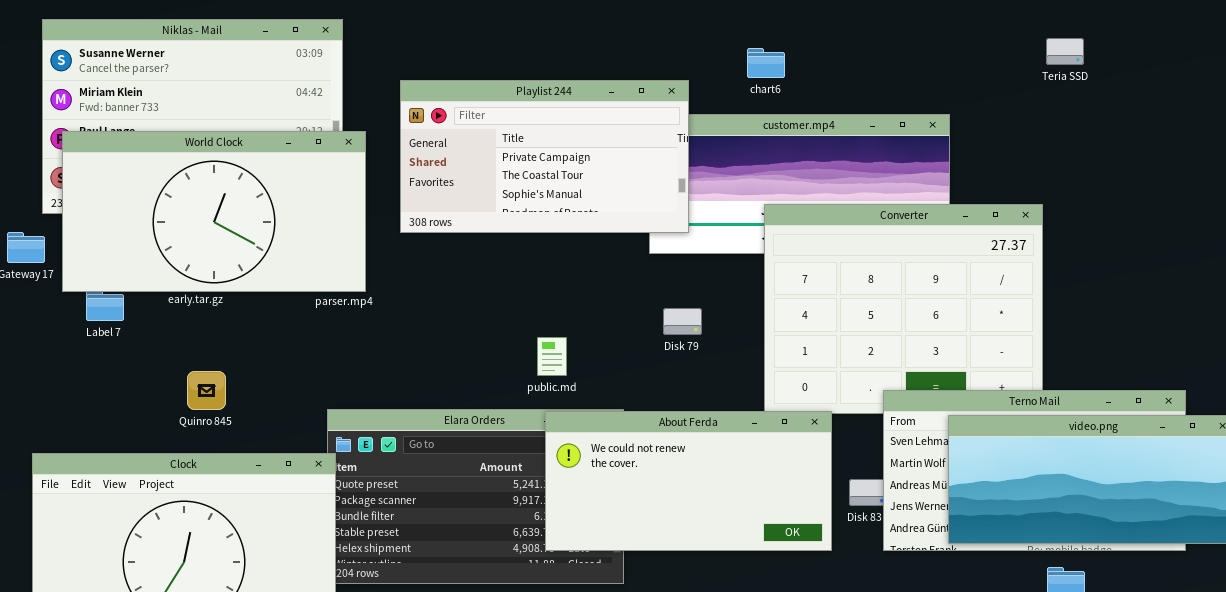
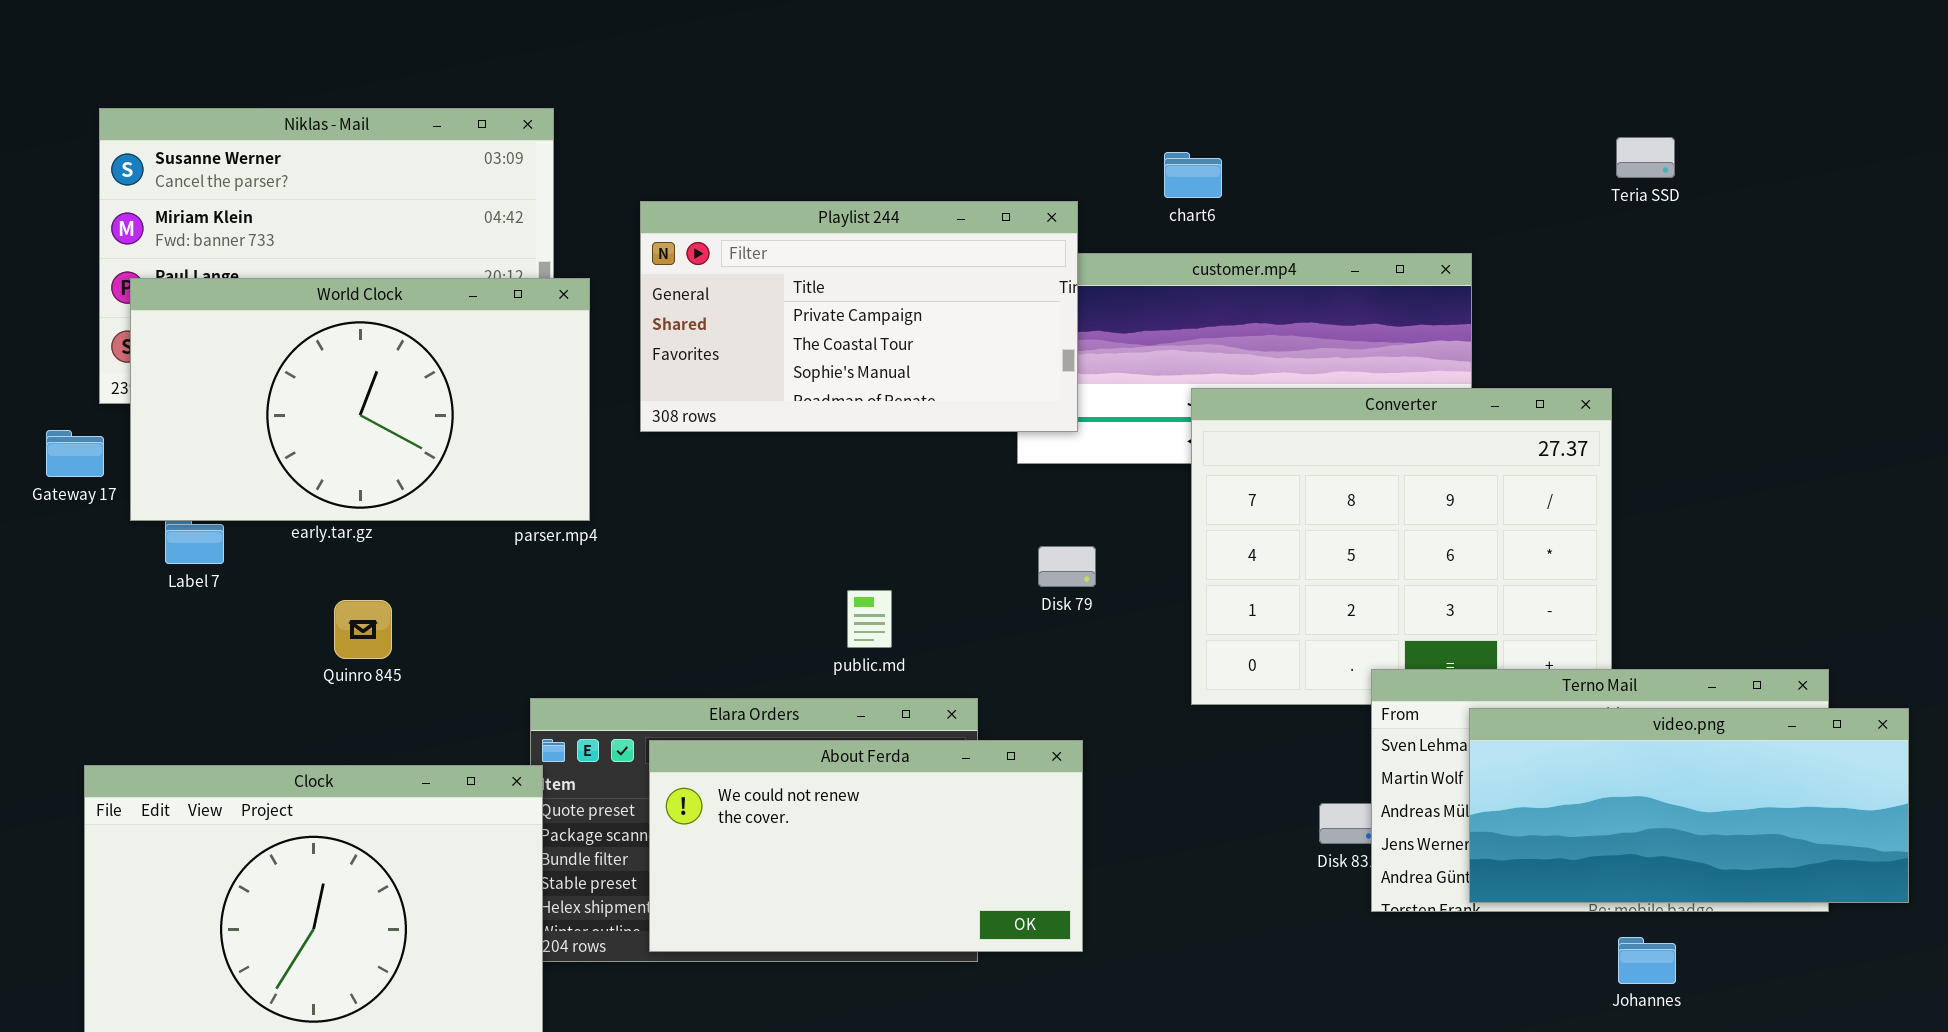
Quinro 845: [187,371,226,410] -> [334,600,392,659], moved
About Ferda: [545,411,832,551] -> [649,740,1083,952], moved

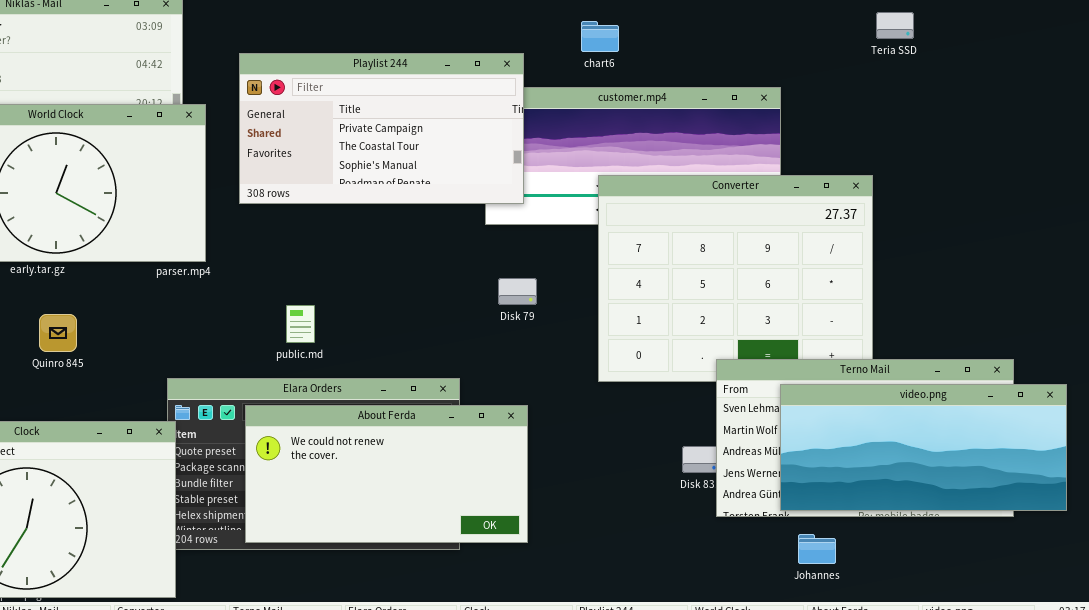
public.md: [847,590,892,648] -> [286,305,315,343], moved
Johannes: [1618,937,1676,984] -> [798,534,836,564], moved

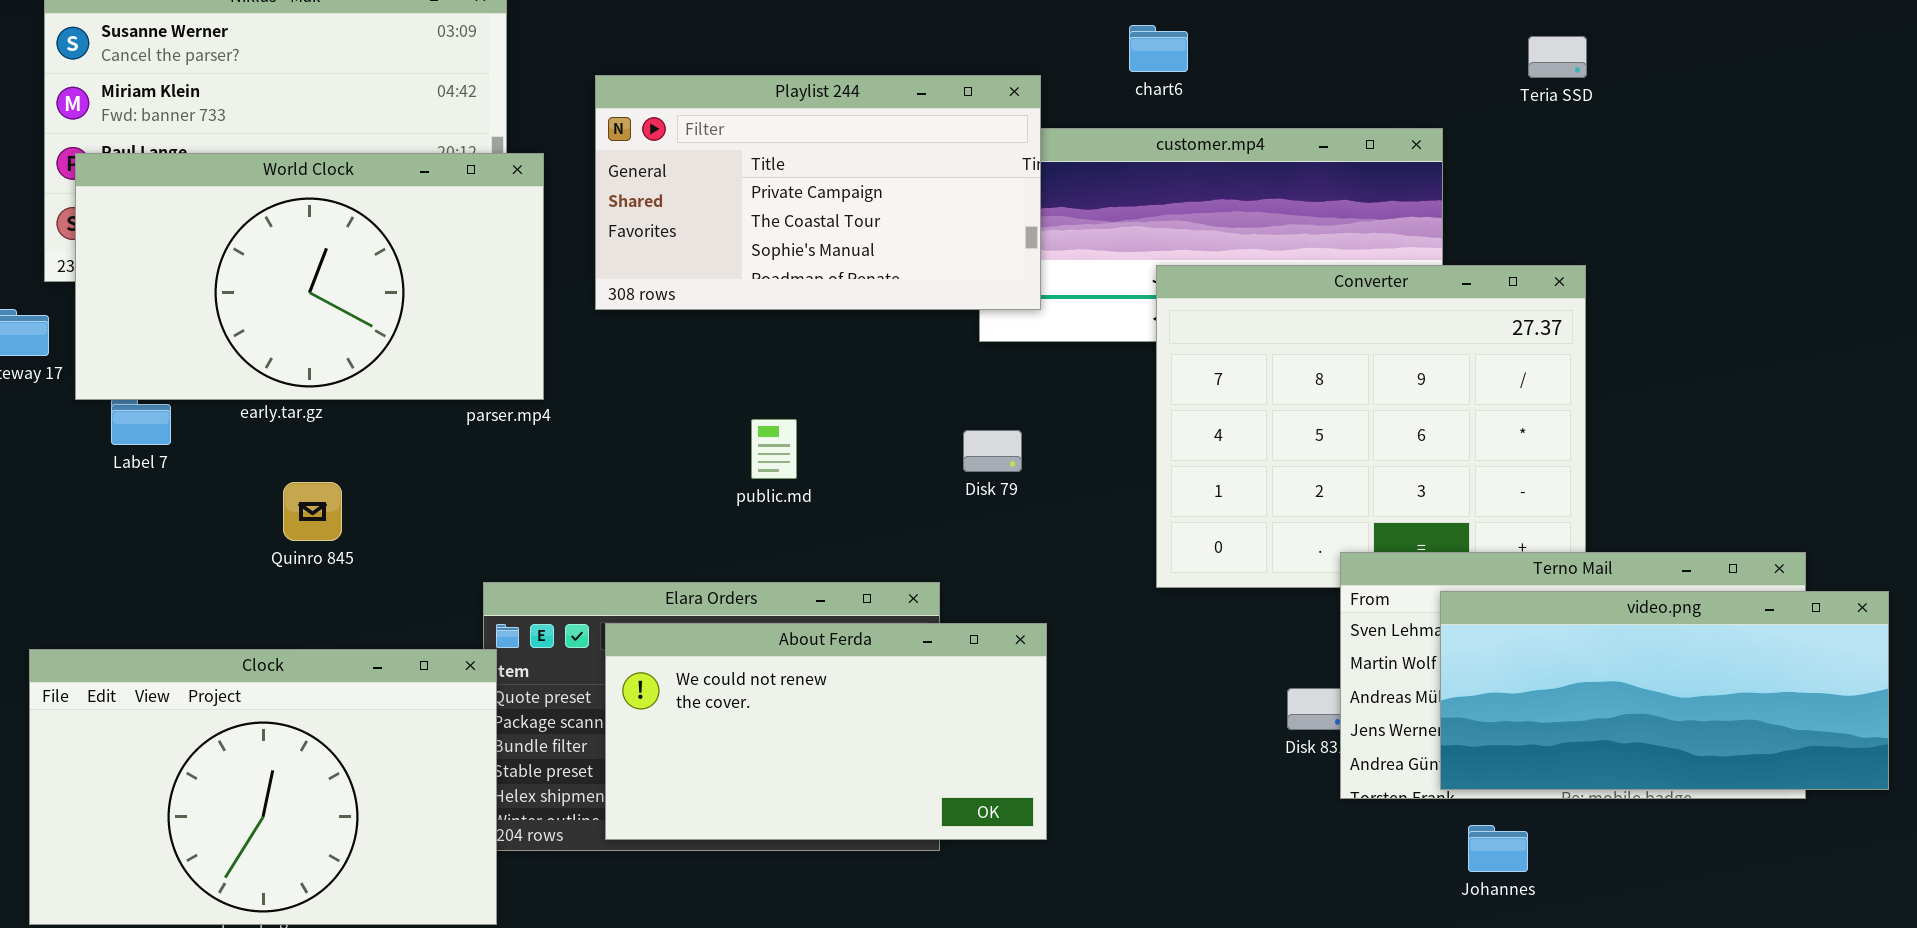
Teria SSD: [876,12,914,39] -> [1528,36,1587,78], moved
Disk 79: [498,278,537,305] -> [963,430,1022,472], moved
public.md: [286,305,315,343] -> [751,419,797,479], moved

